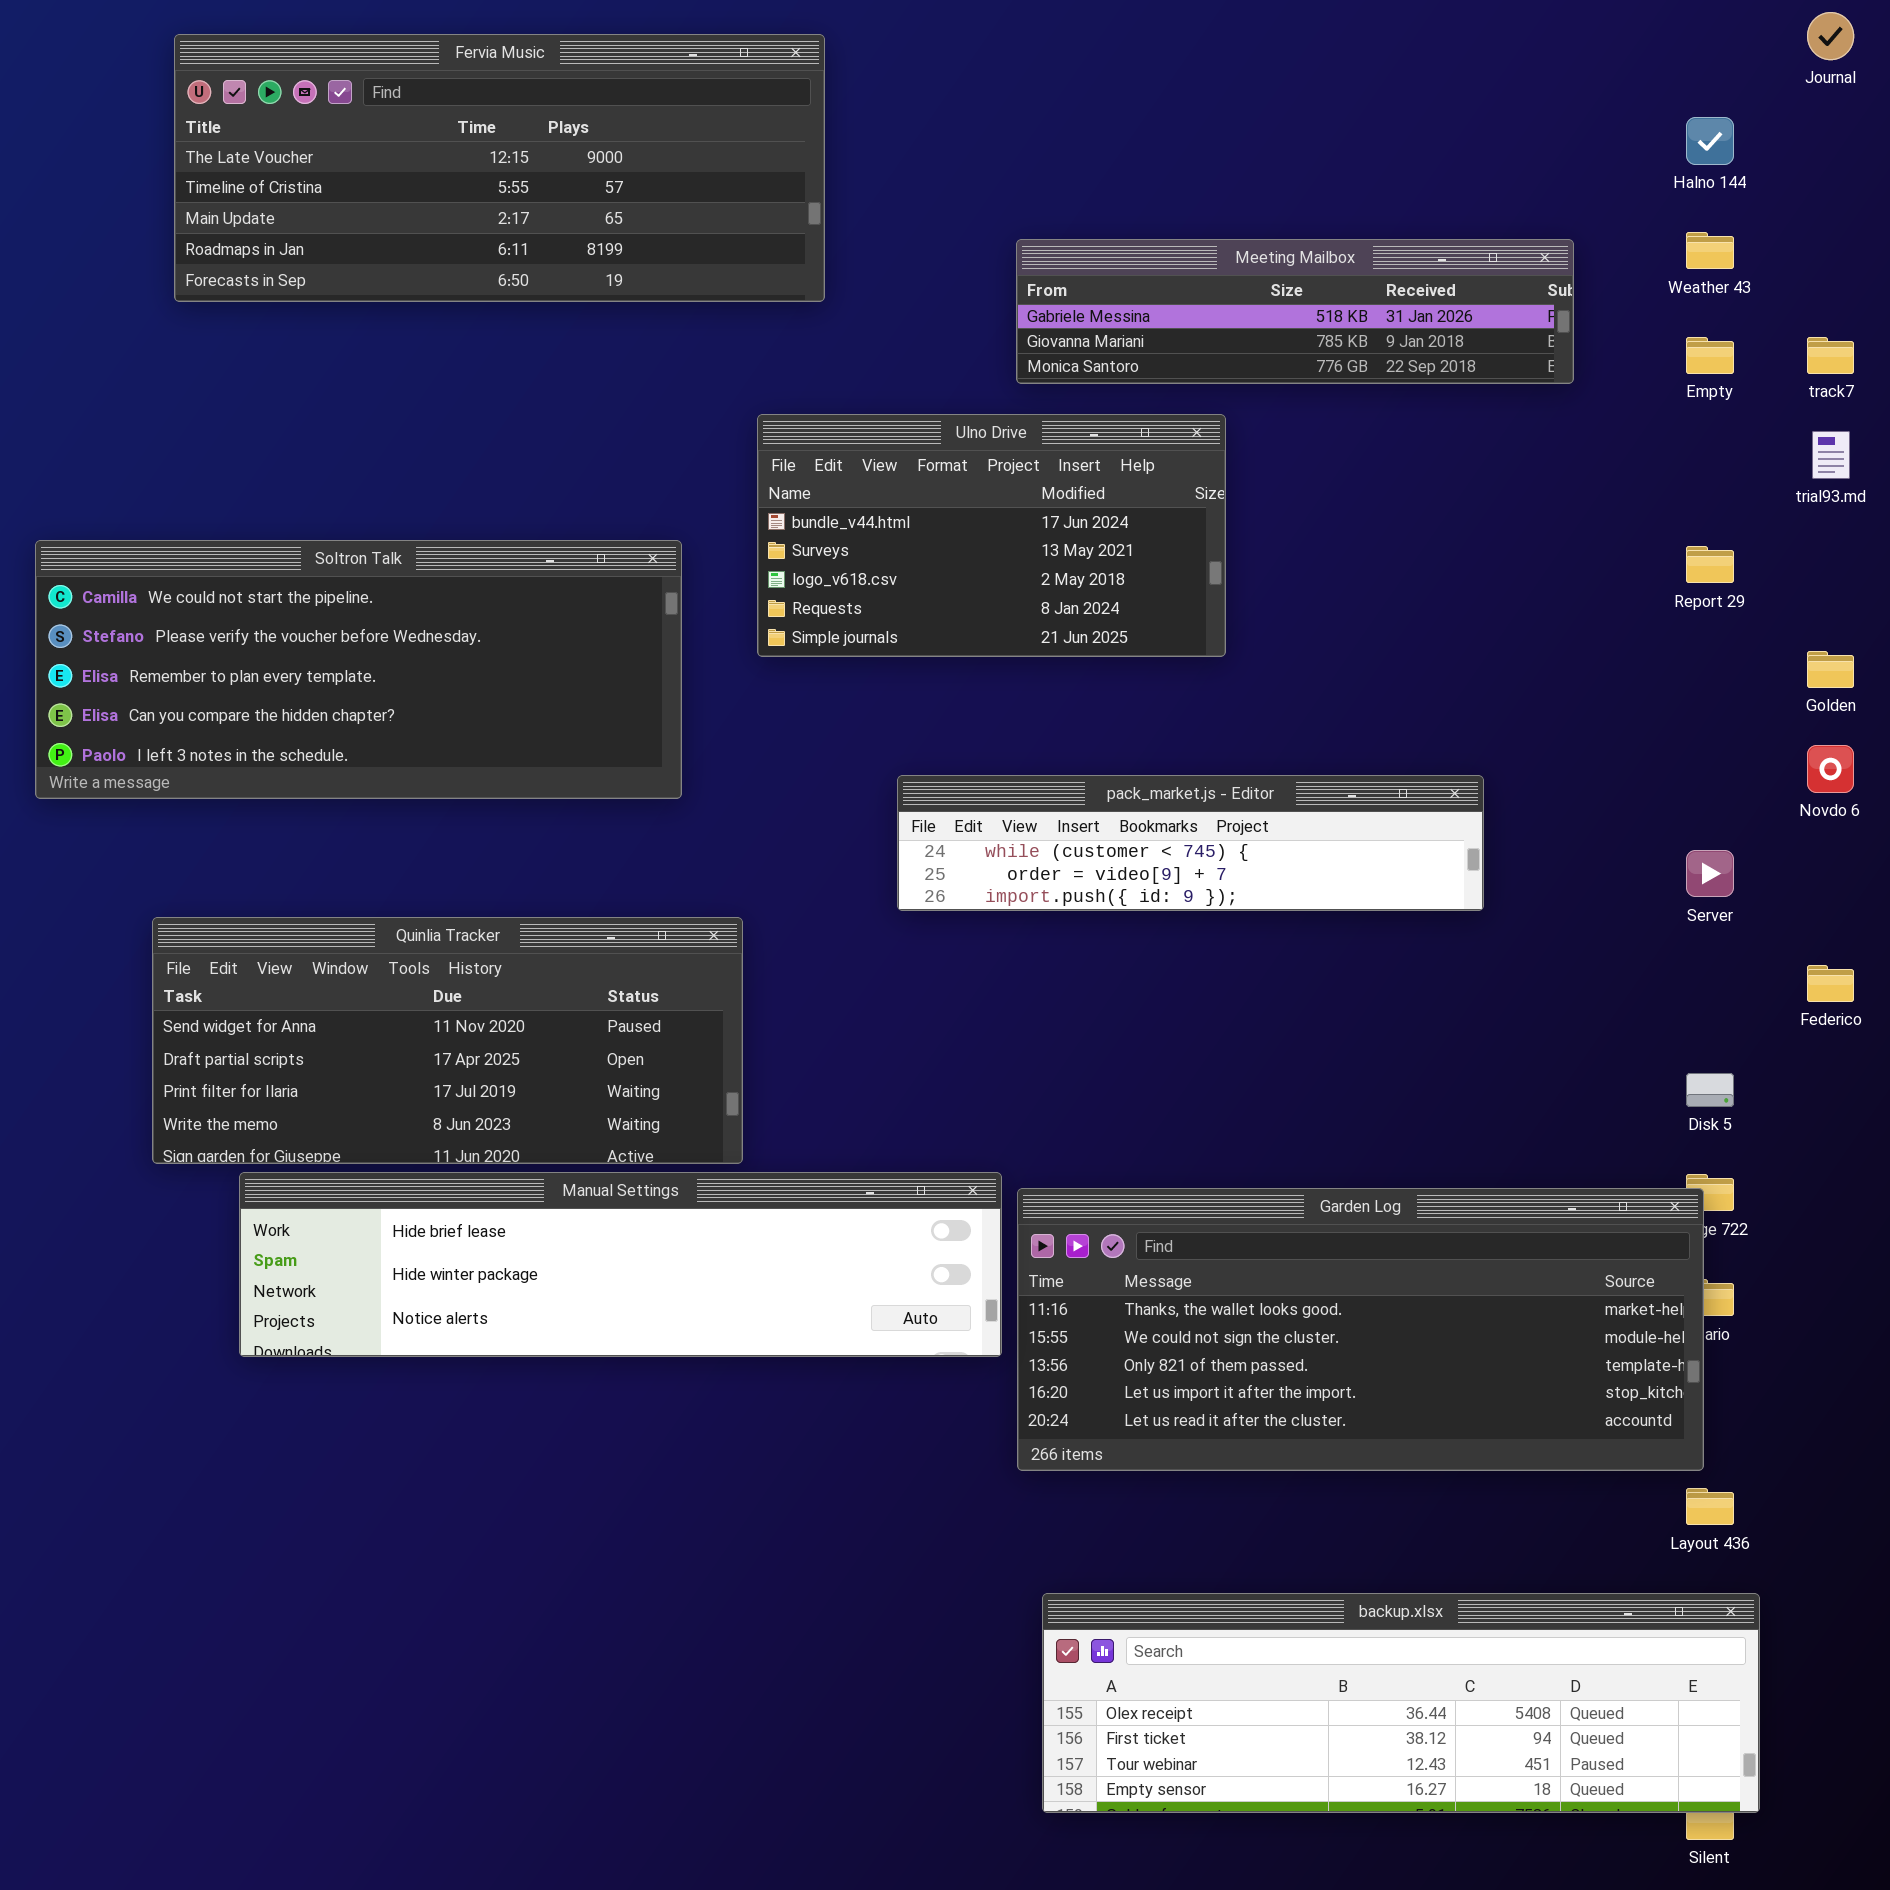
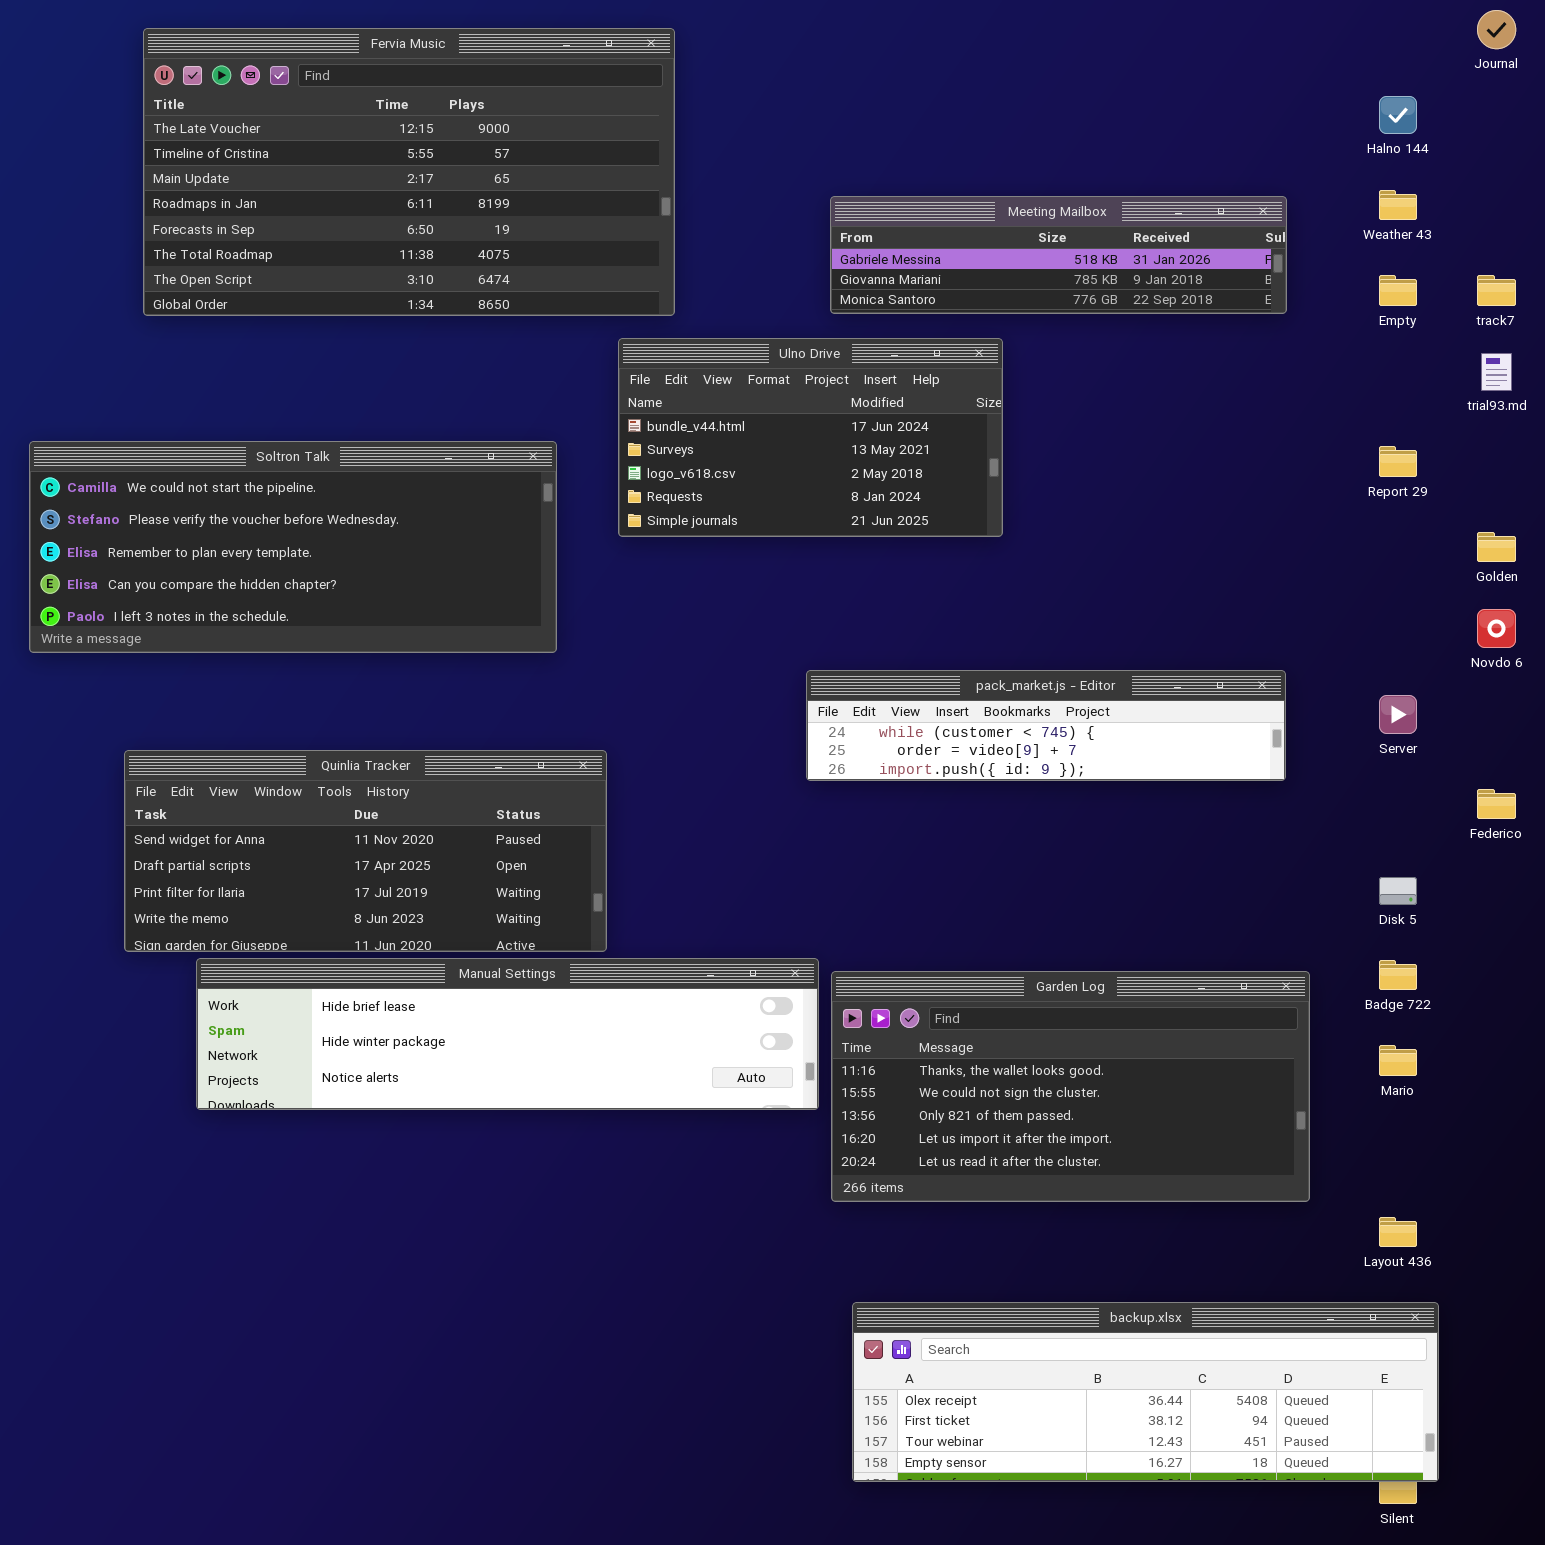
Fervia Music: [174,34,825,302] -> [143,28,675,316], resized
pack_market.js - Editor: [897,775,1484,911] -> [806,670,1286,781], moved
Garden Log: [1017,1188,1704,1471] -> [831,971,1310,1202], resized

